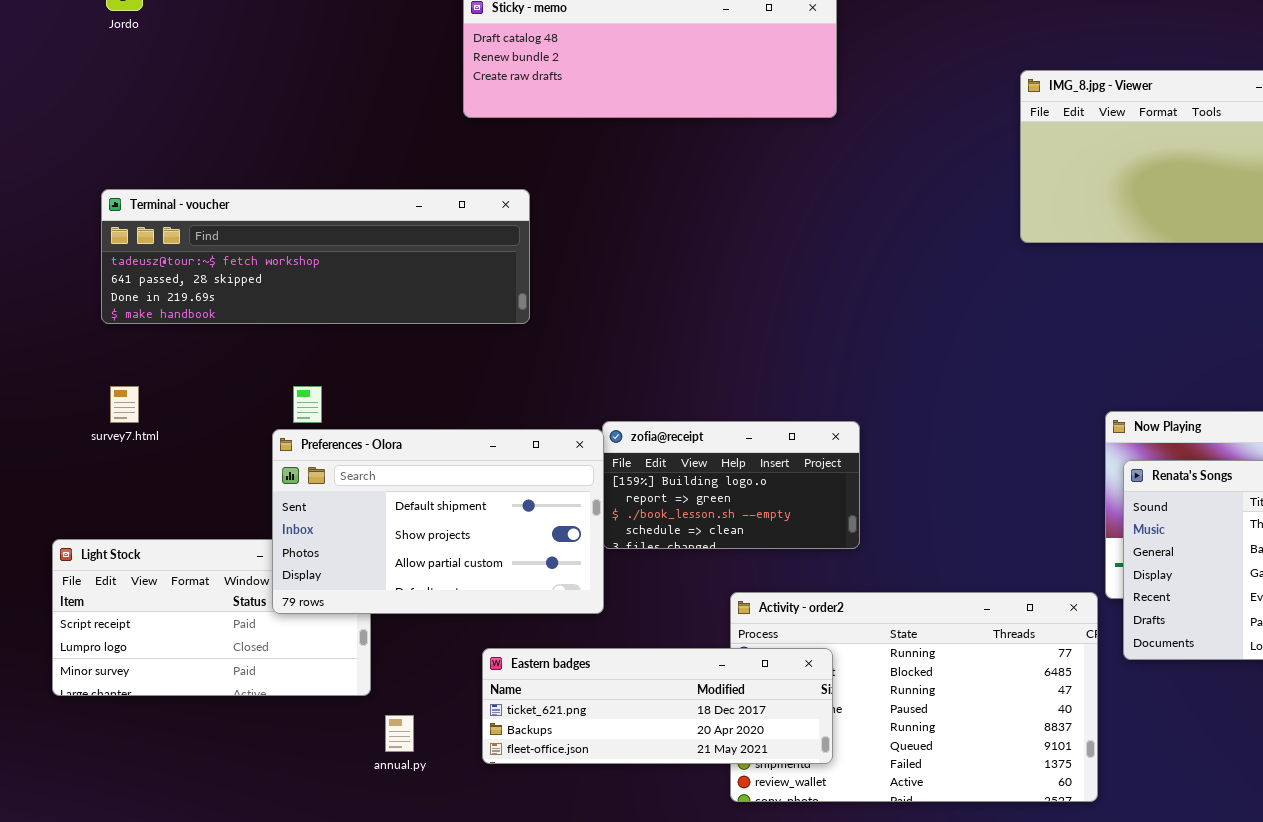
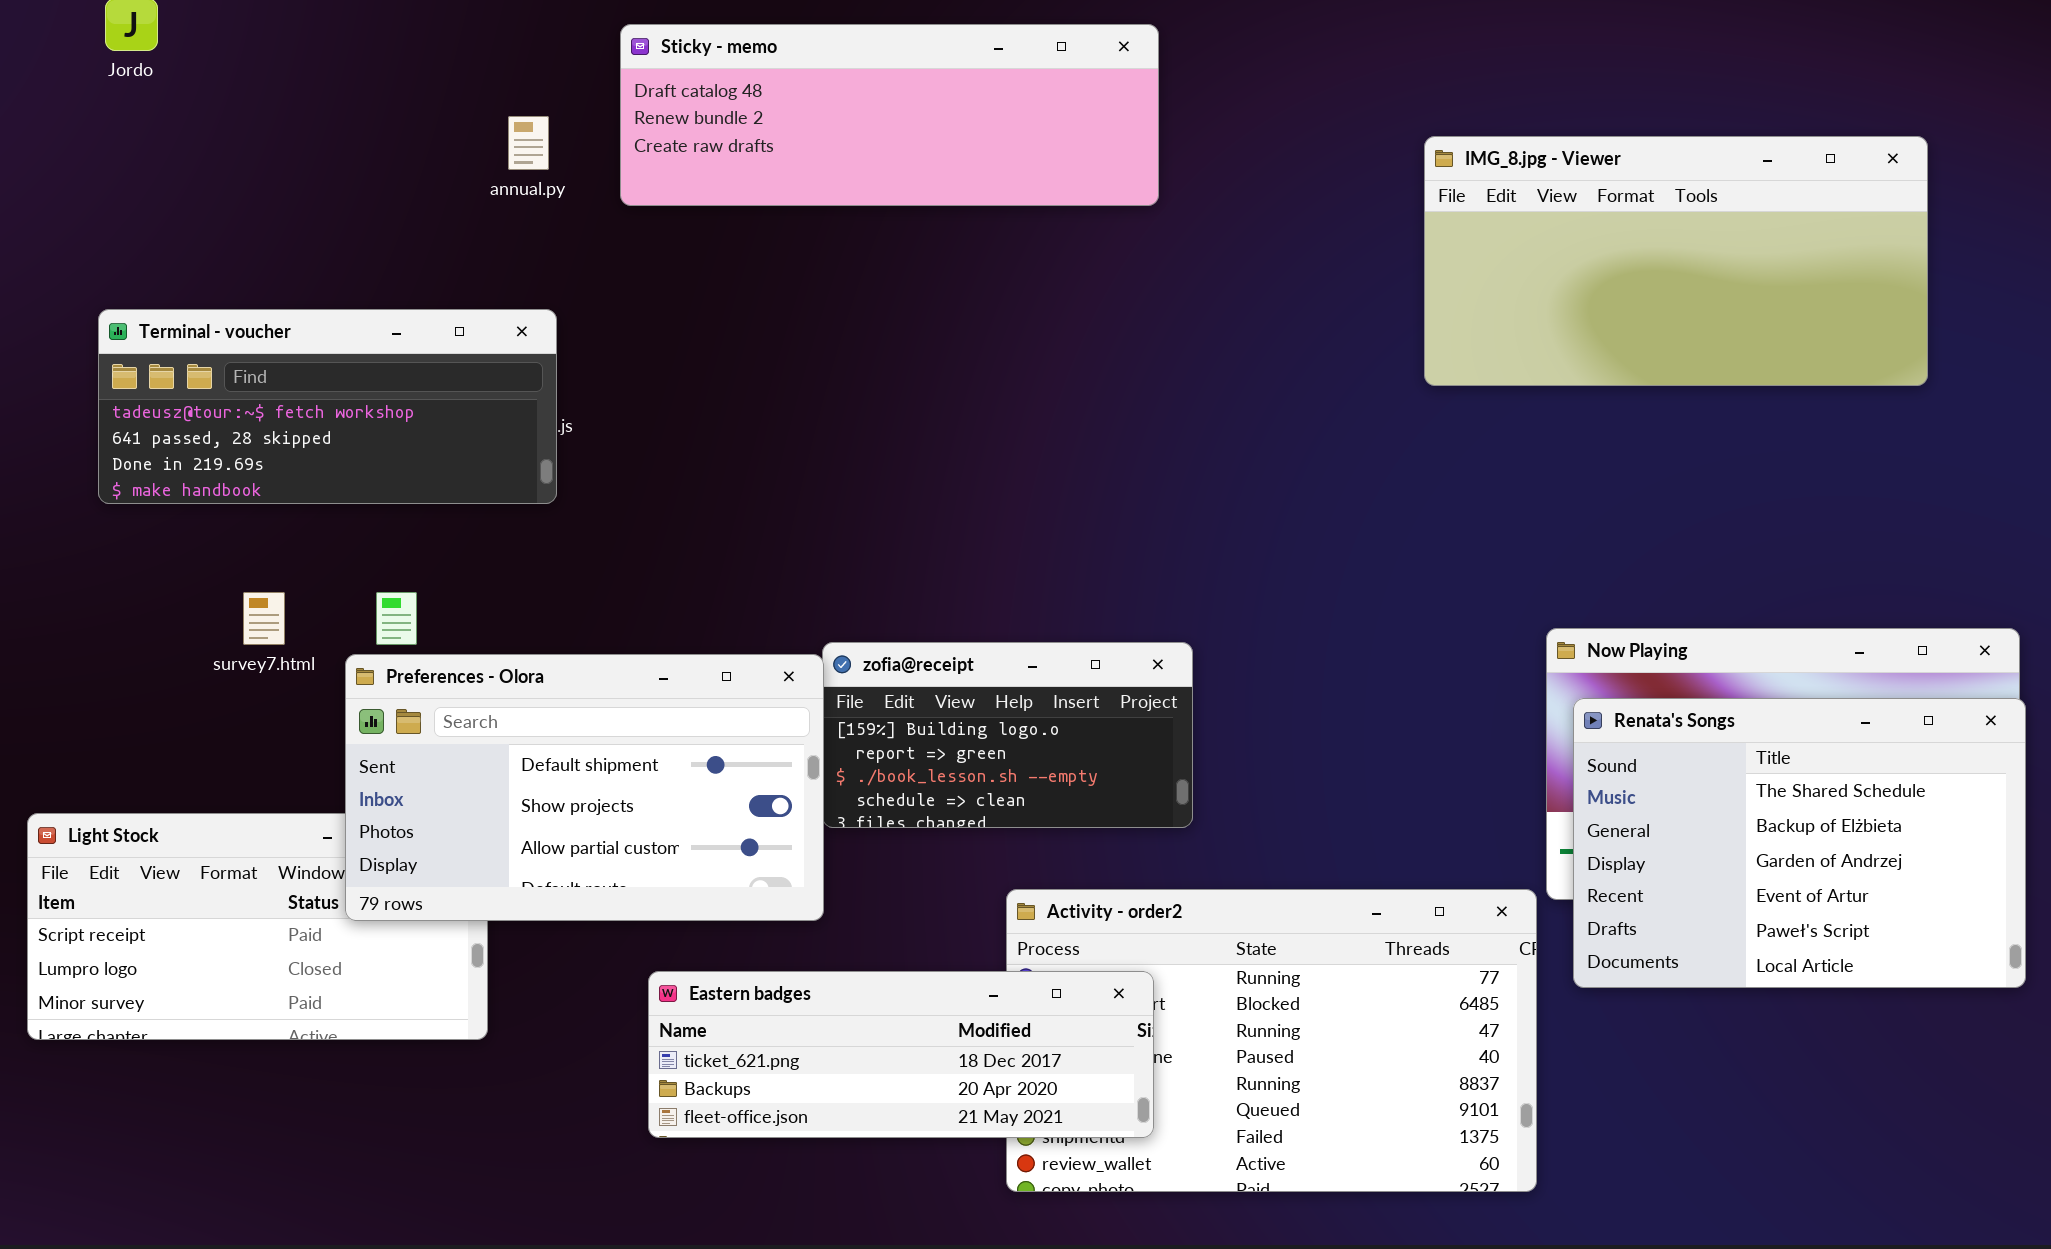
Terminal - voucher: [101,189,530,324] -> [98,309,557,504], resized
survey7.html: [110,386,139,423] -> [243,592,285,645], moved
annual.py: [385,715,414,752] -> [508,116,549,170], moved

